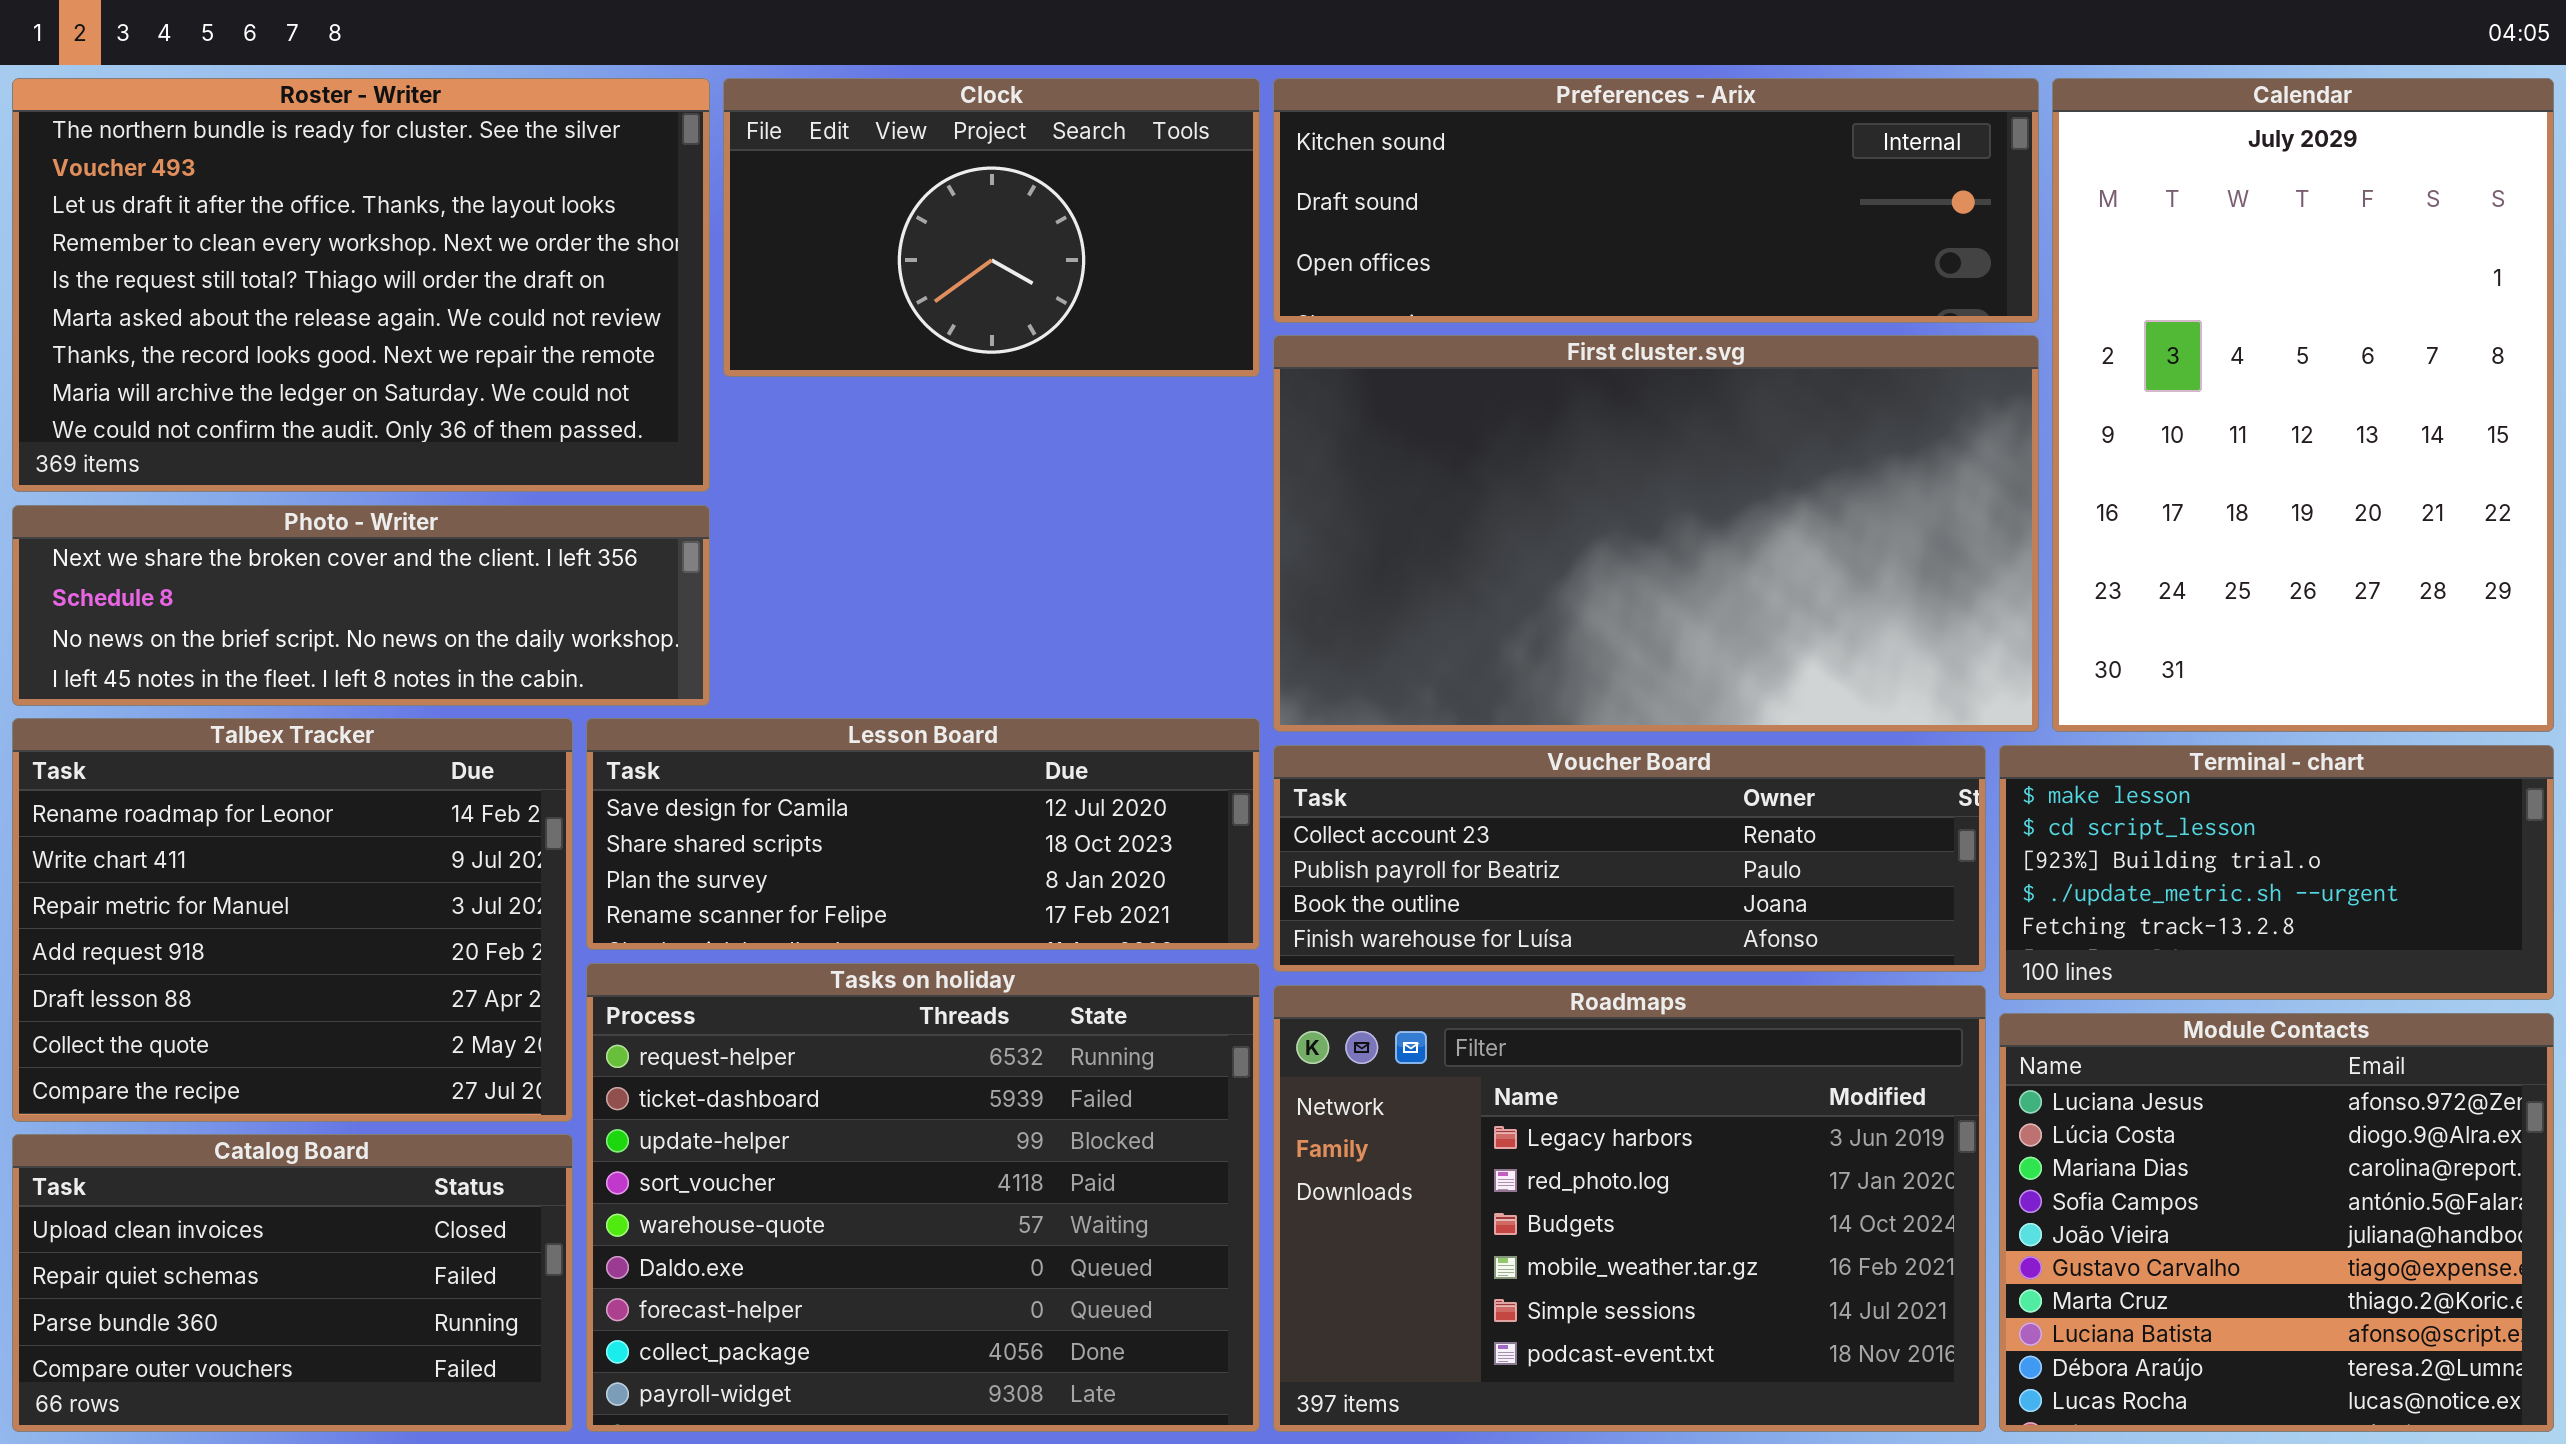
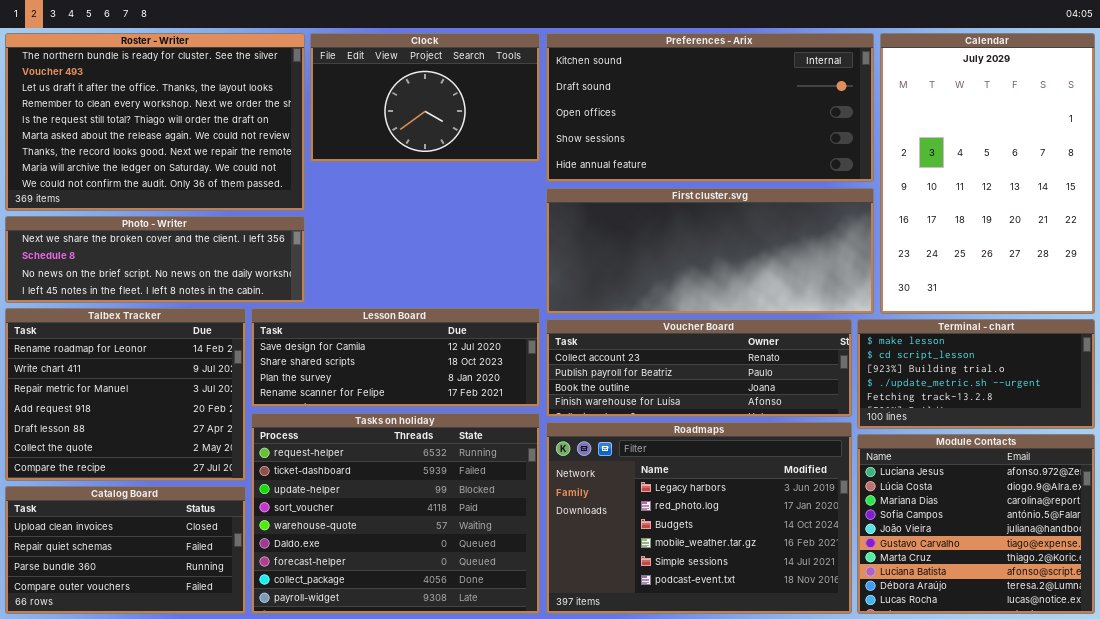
Preferences - Arix: [1273,78,2039,323] -> [546,33,874,182], resized
First cluster.svg: [1273,335,2039,732] -> [546,188,874,314], resized

